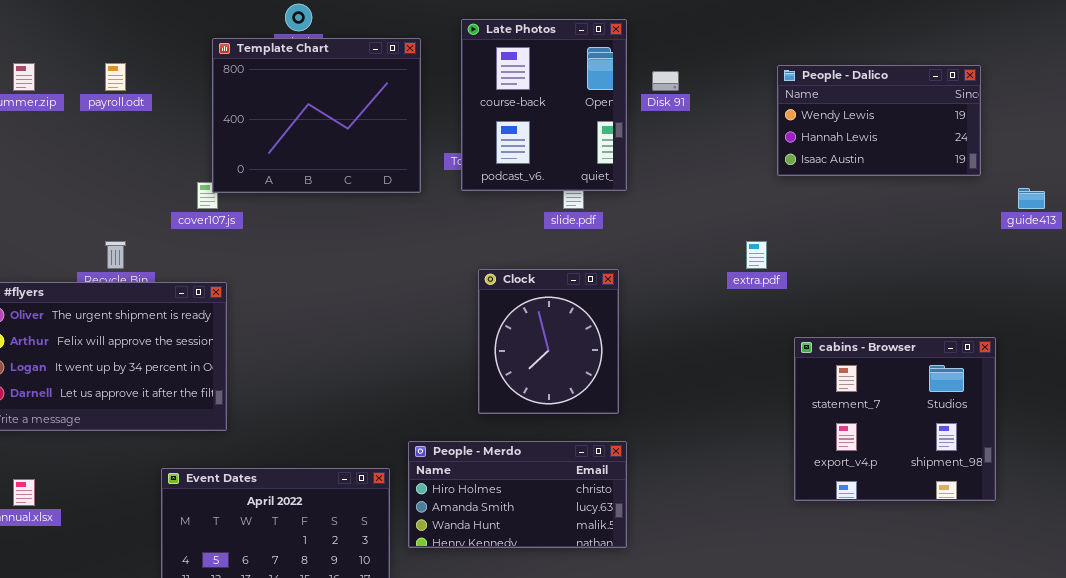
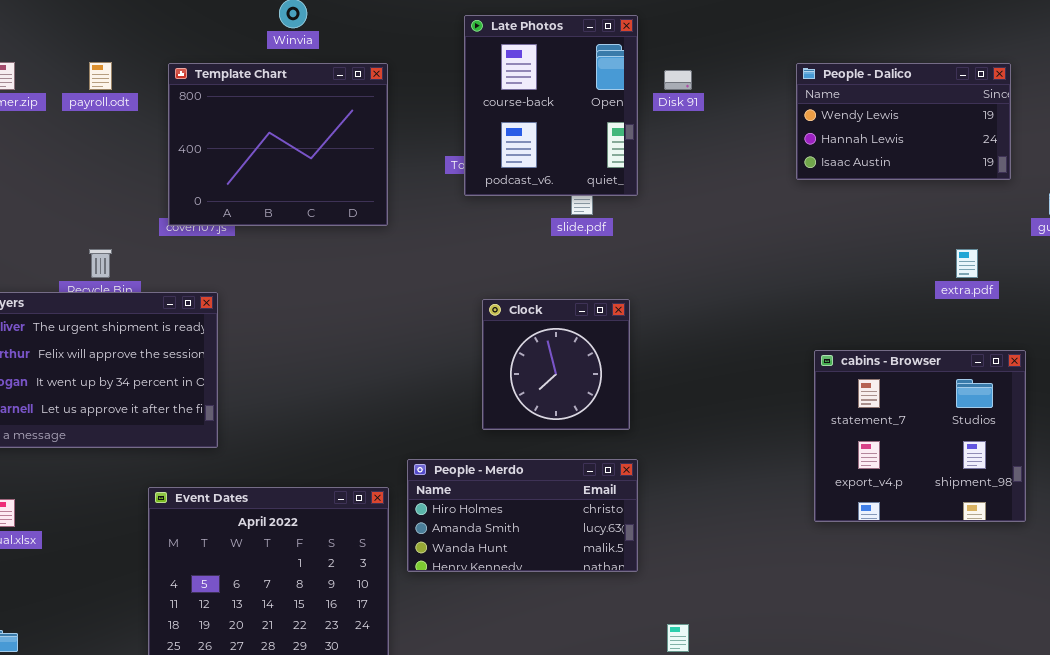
Template Chart: [212,38,421,193] -> [168,63,388,226], moved
extra.pdf: [746,241,767,269] -> [956,249,978,278], moved
Clock: [478,269,619,414] -> [482,299,630,430], resized

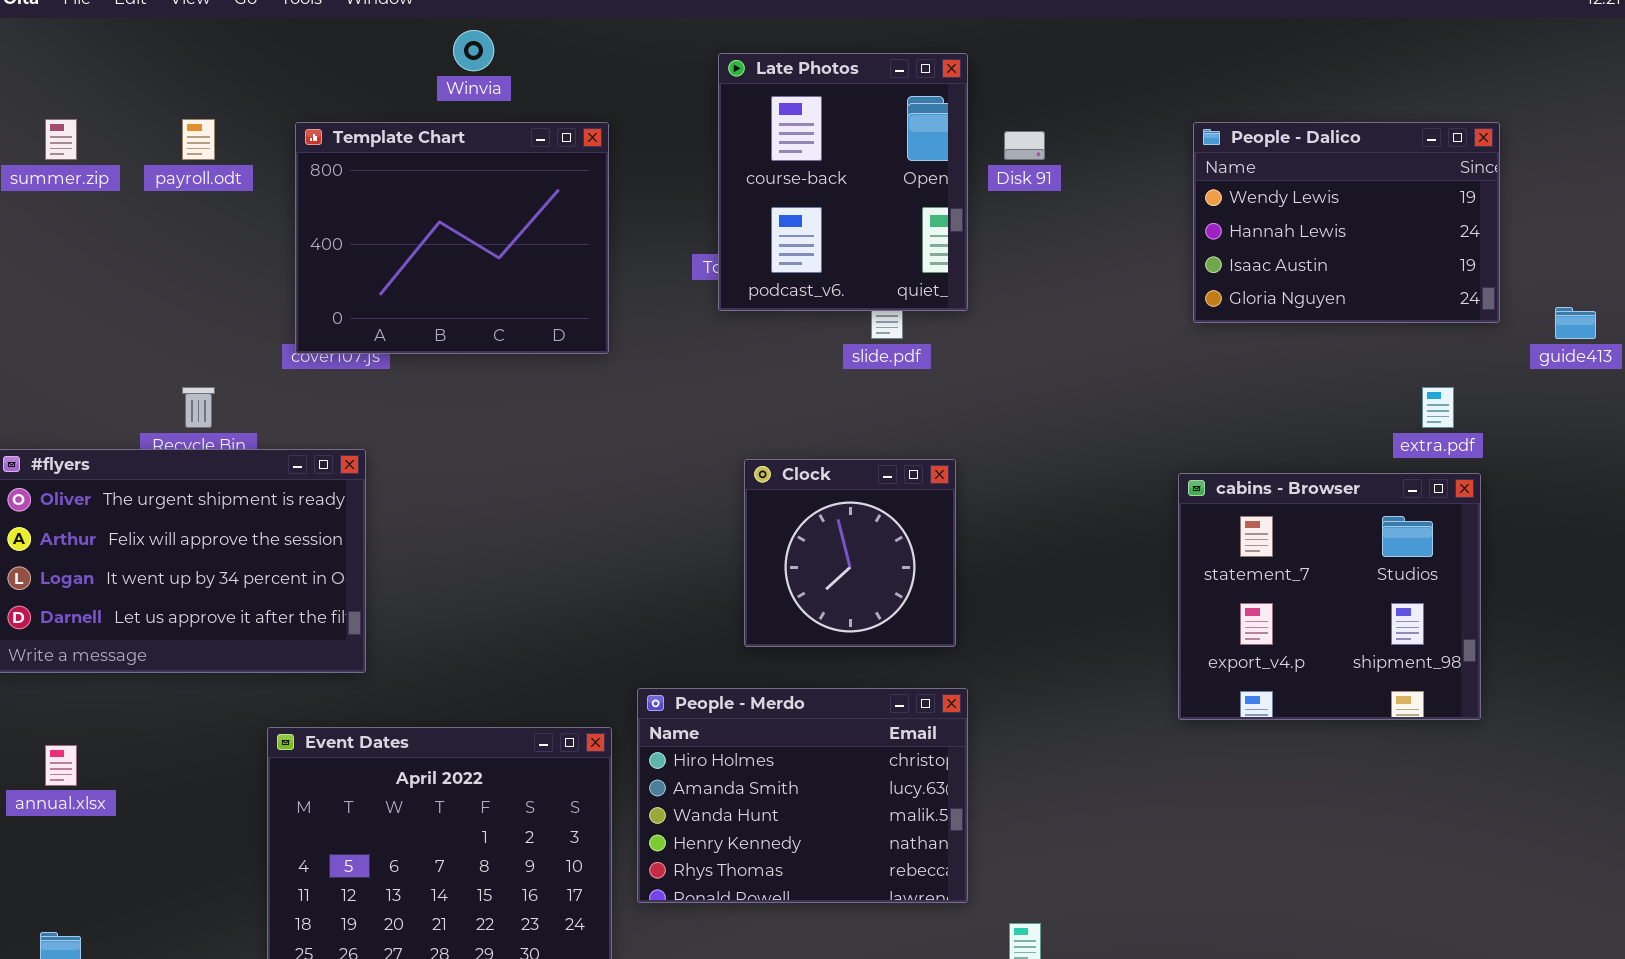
People - Dalico: [796,63,1011,180] -> [1193,122,1500,323], resized
cabins - Browser: [814,350,1026,522] -> [1178,473,1481,720], moved
People - Merdo: [407,459,638,572] -> [637,688,968,903], resized

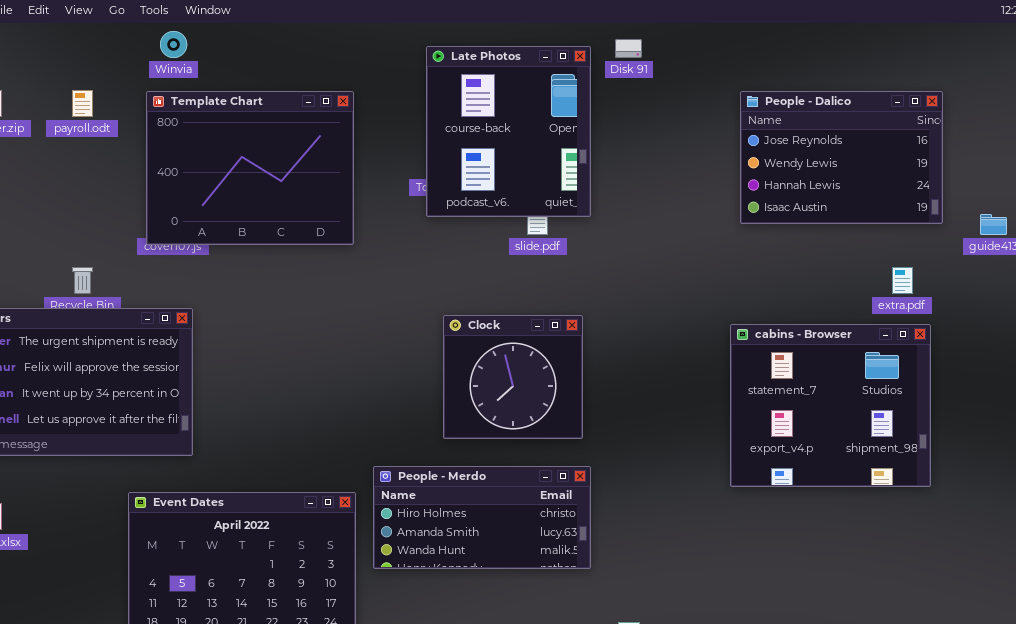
Winvia: [453,30,494,71] -> [160,31,187,58], moved
People - Dalico: [1193,122,1500,323] -> [740,91,943,224], scrolled up 1 row
Disk 91: [1004,131,1045,160] -> [615,39,642,58], moved
People - Merdo: [637,688,968,903] -> [373,466,591,569], resized

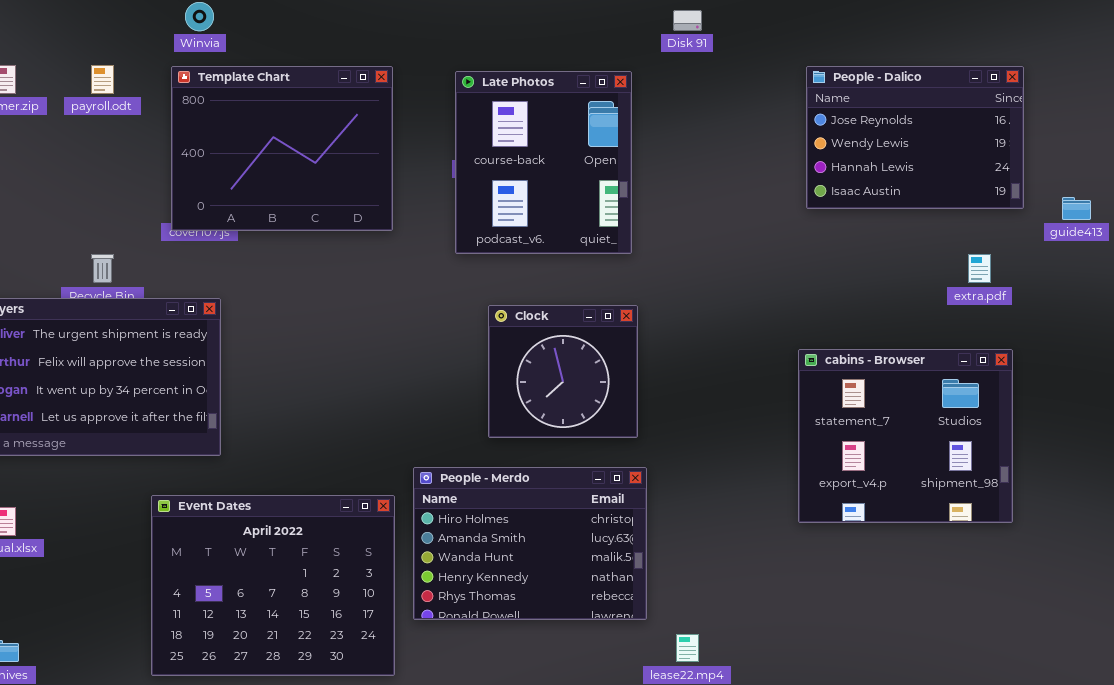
Late Photos: [426,46,591,217] -> [455,71,632,254], moved
cabins - Browser: [730,324,931,487] -> [798,349,1013,523], moved
People - Merdo: [373,466,591,569] -> [413,467,647,620], resized

